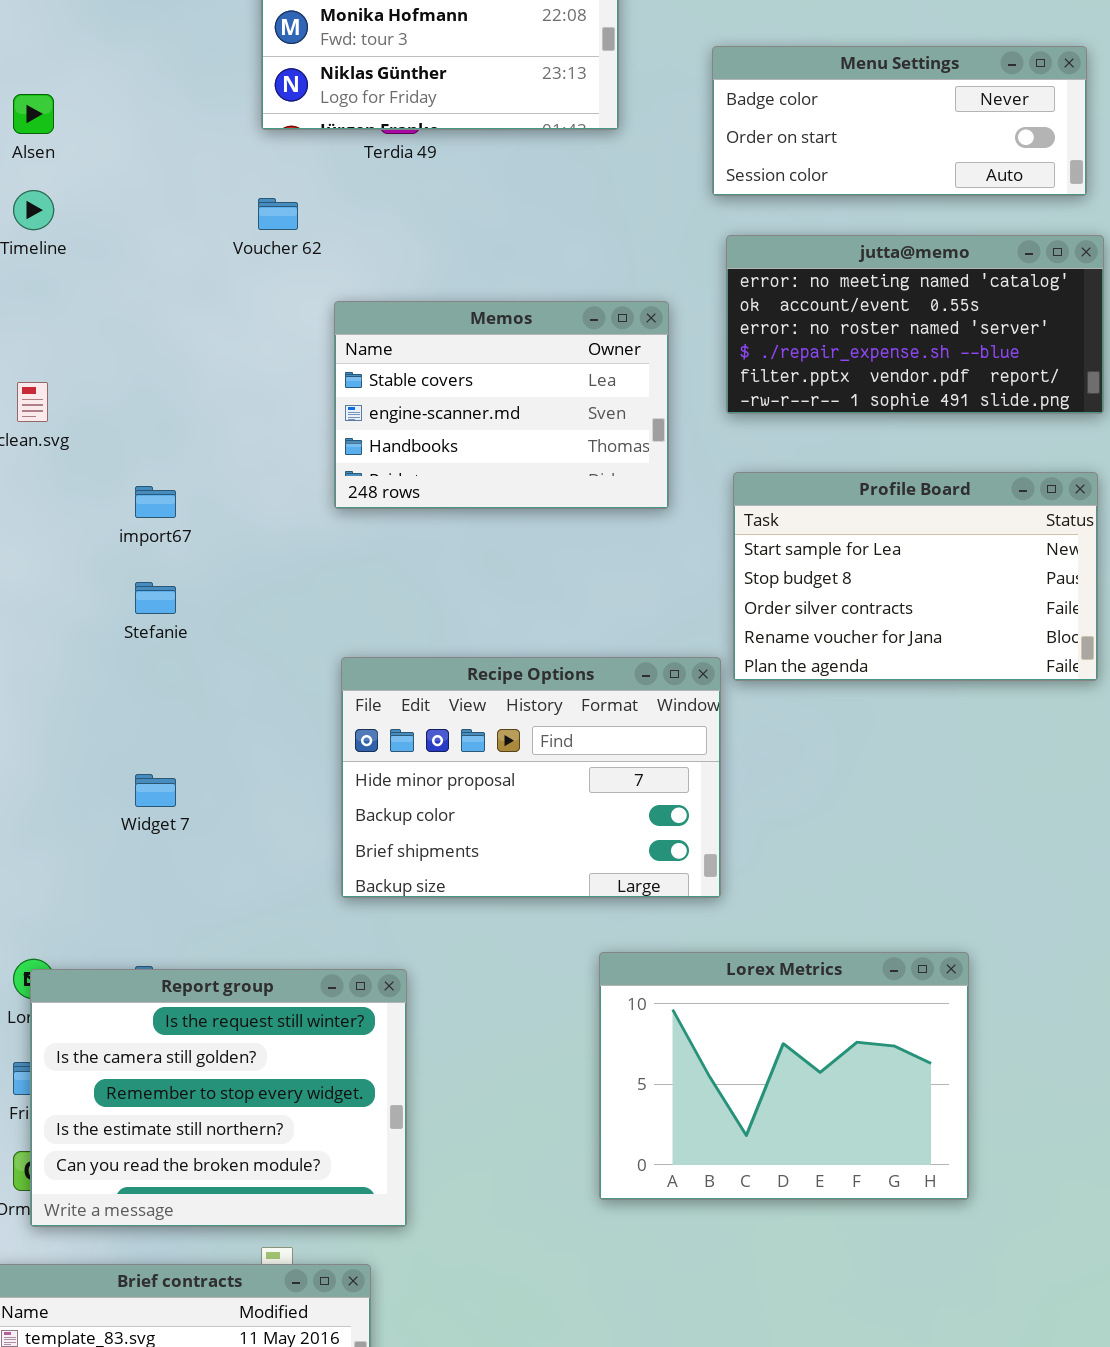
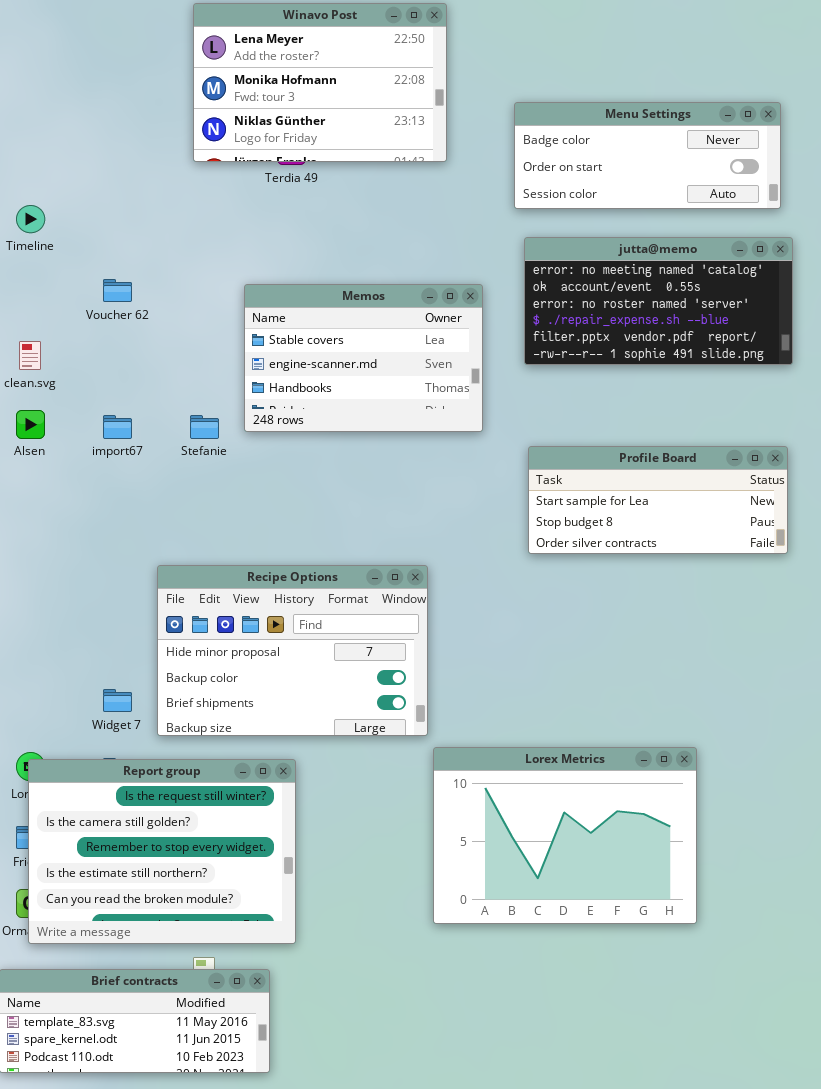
Alsen: [13,94,54,134] -> [16,410,45,439], moved
Voucher 62: [258,198,298,230] -> [103,279,132,302], moved
Profile Board: [733,472,1098,681] -> [528,446,788,554], resized
Stefanie: [135,582,176,614] -> [190,415,219,439], moved
Recipe Options: [341,657,721,898] -> [157,565,428,736], moved
Widget 7: [135,774,176,807] -> [103,689,132,712], moved

